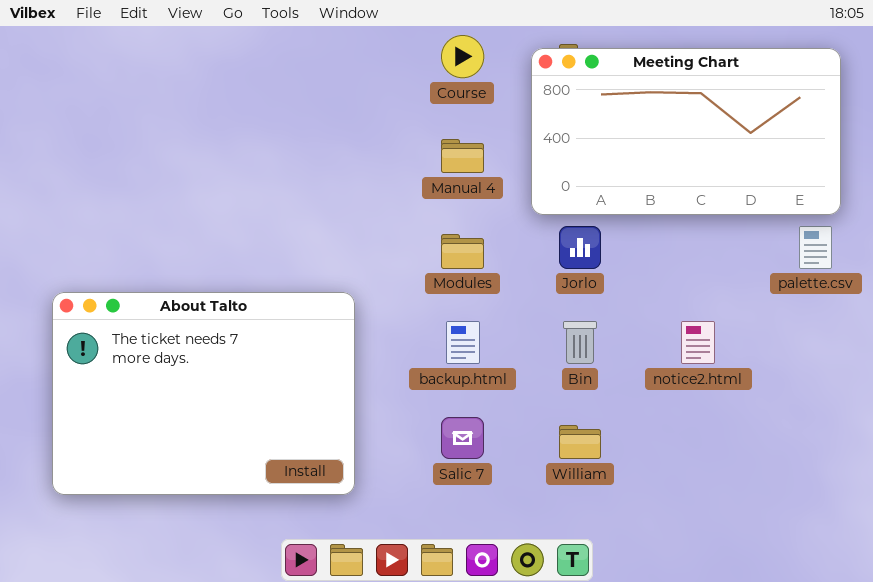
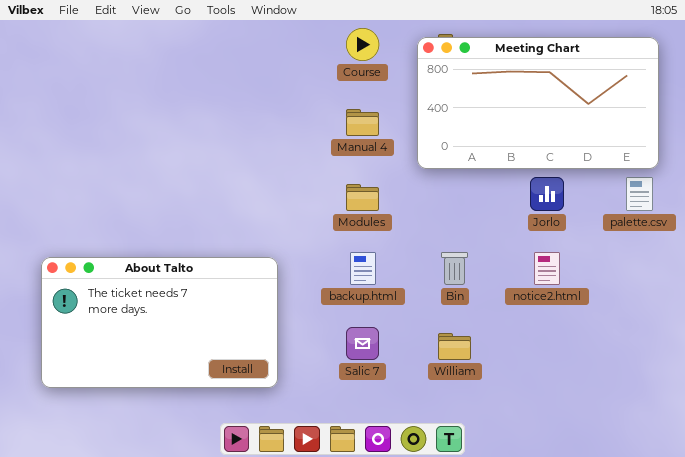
Jorlo: [559,226,601,269] -> [530,177,564,211], moved
About Talto: [52,292,355,495] -> [41,257,278,388], resized

